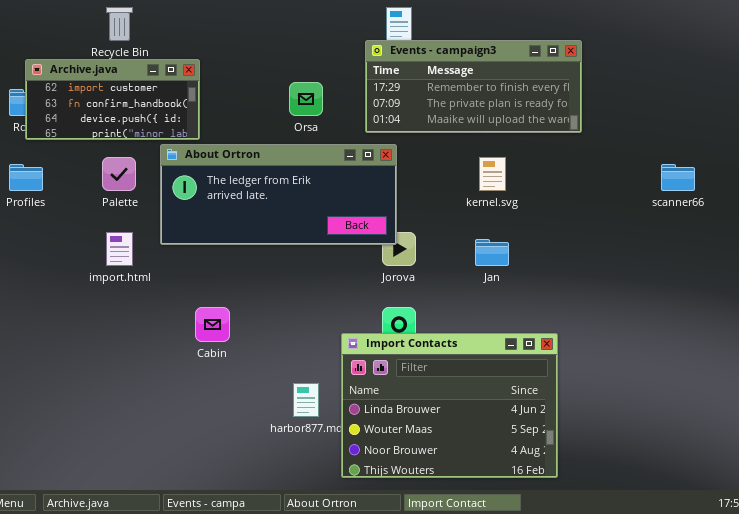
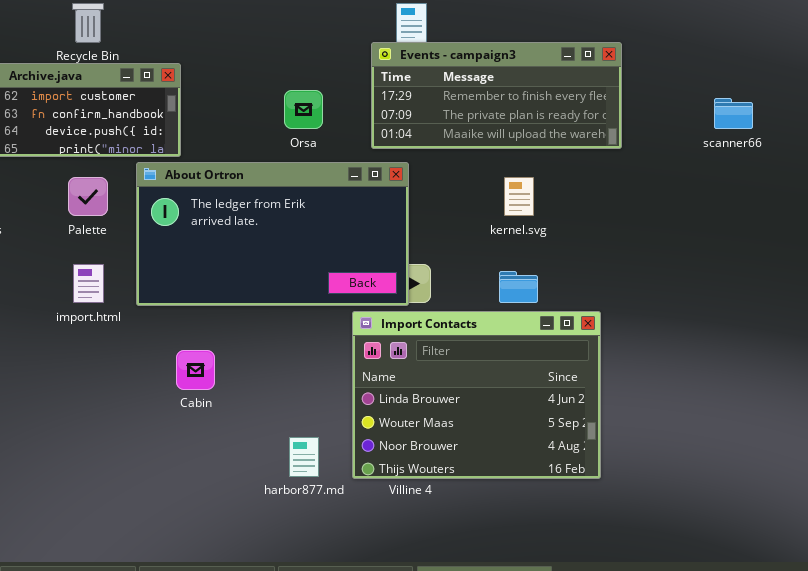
About Ortron: [160,144,397,245] -> [136,162,409,306], resized
scanner66: [661,164,695,191] -> [714,98,753,129], moved
Import Contacts: [341,333,558,478] -> [352,311,601,479], moved

